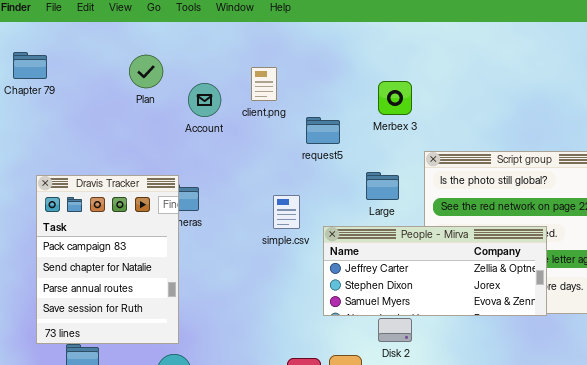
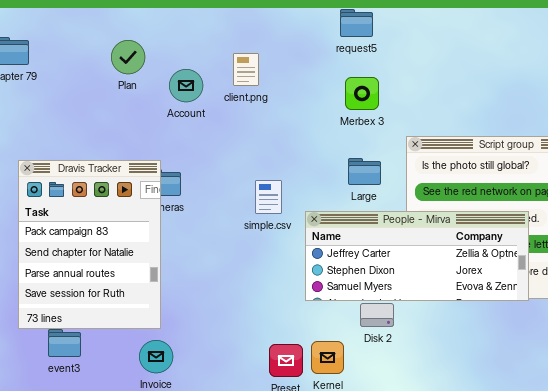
Merbex 3: [378,81,412,115] -> [345,77,379,110], moved
request5: [306,117,340,144] -> [340,9,373,37], moved

